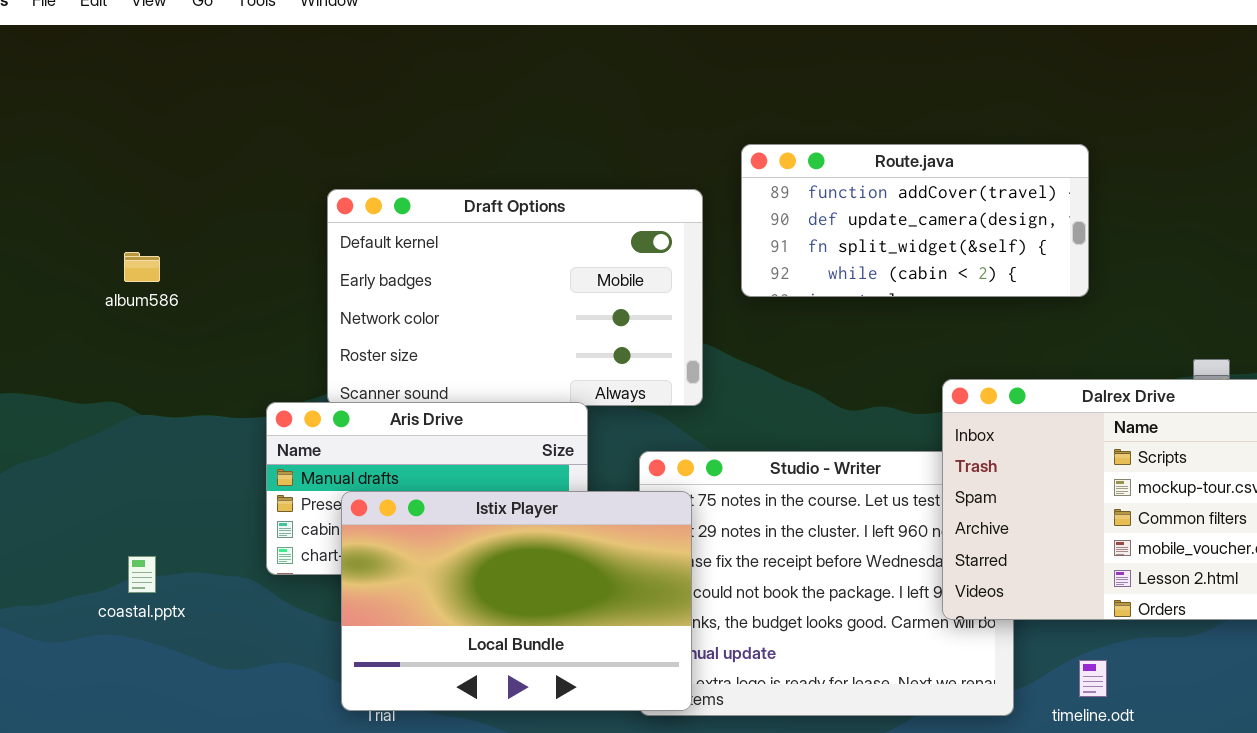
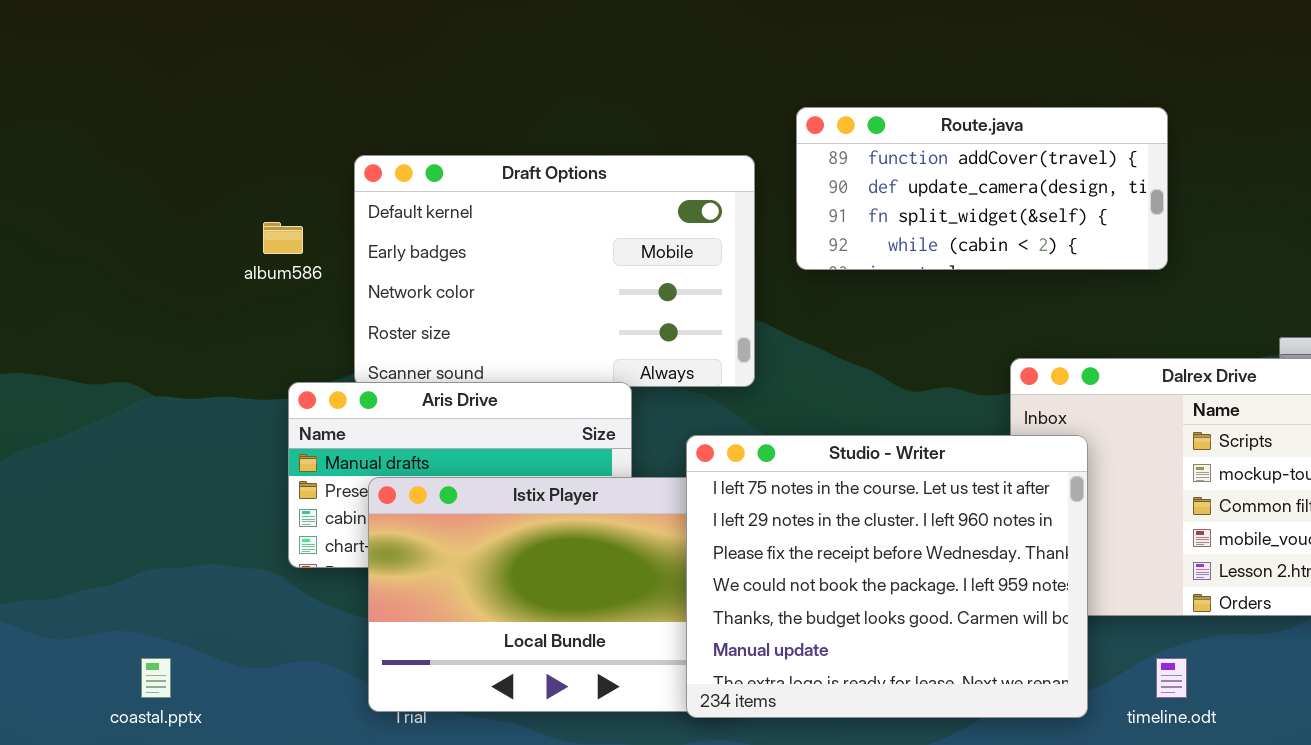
album586: [124,252,160,282] -> [263,222,303,254], moved
Studio - Writer: [639,451,1014,716] -> [686,435,1088,718], raised
coastal.pptx: [128,556,156,593] -> [141,658,171,698], moved

